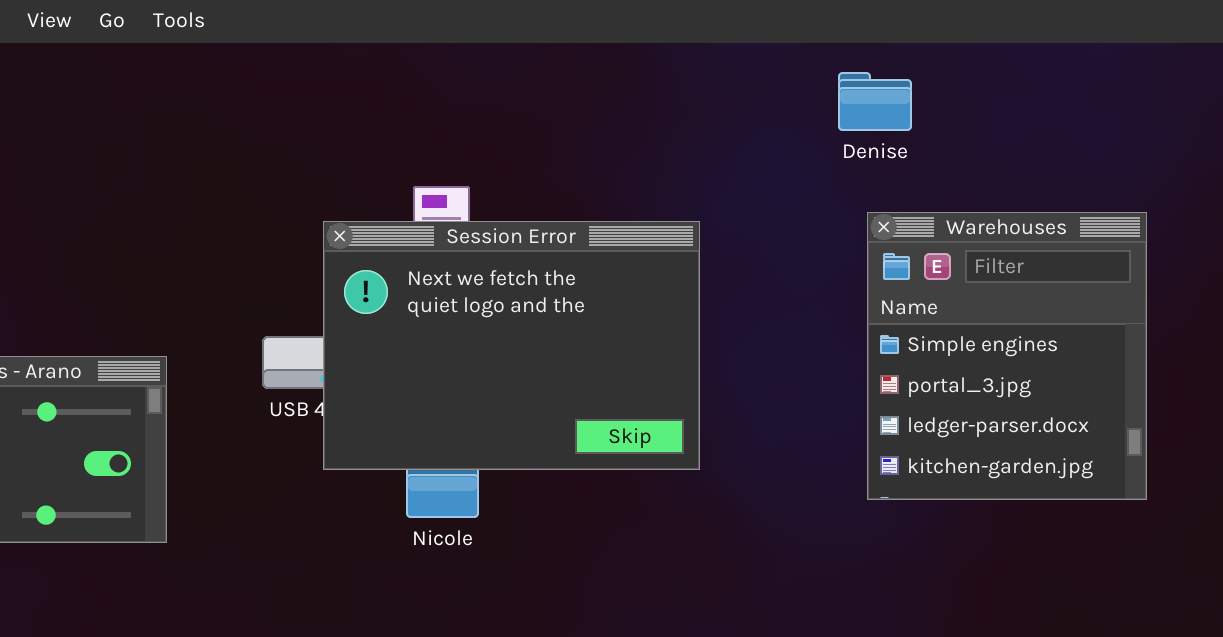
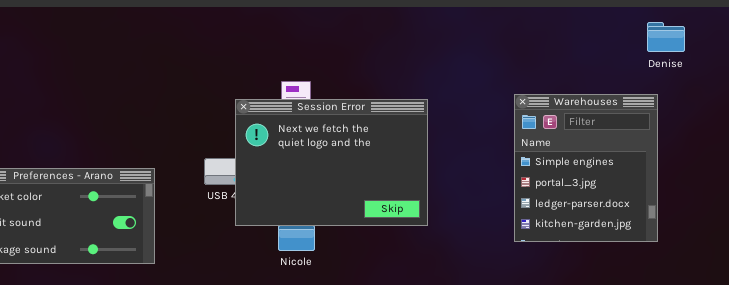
Denise: [838,72,912,131] -> [647,22,685,52], moved

